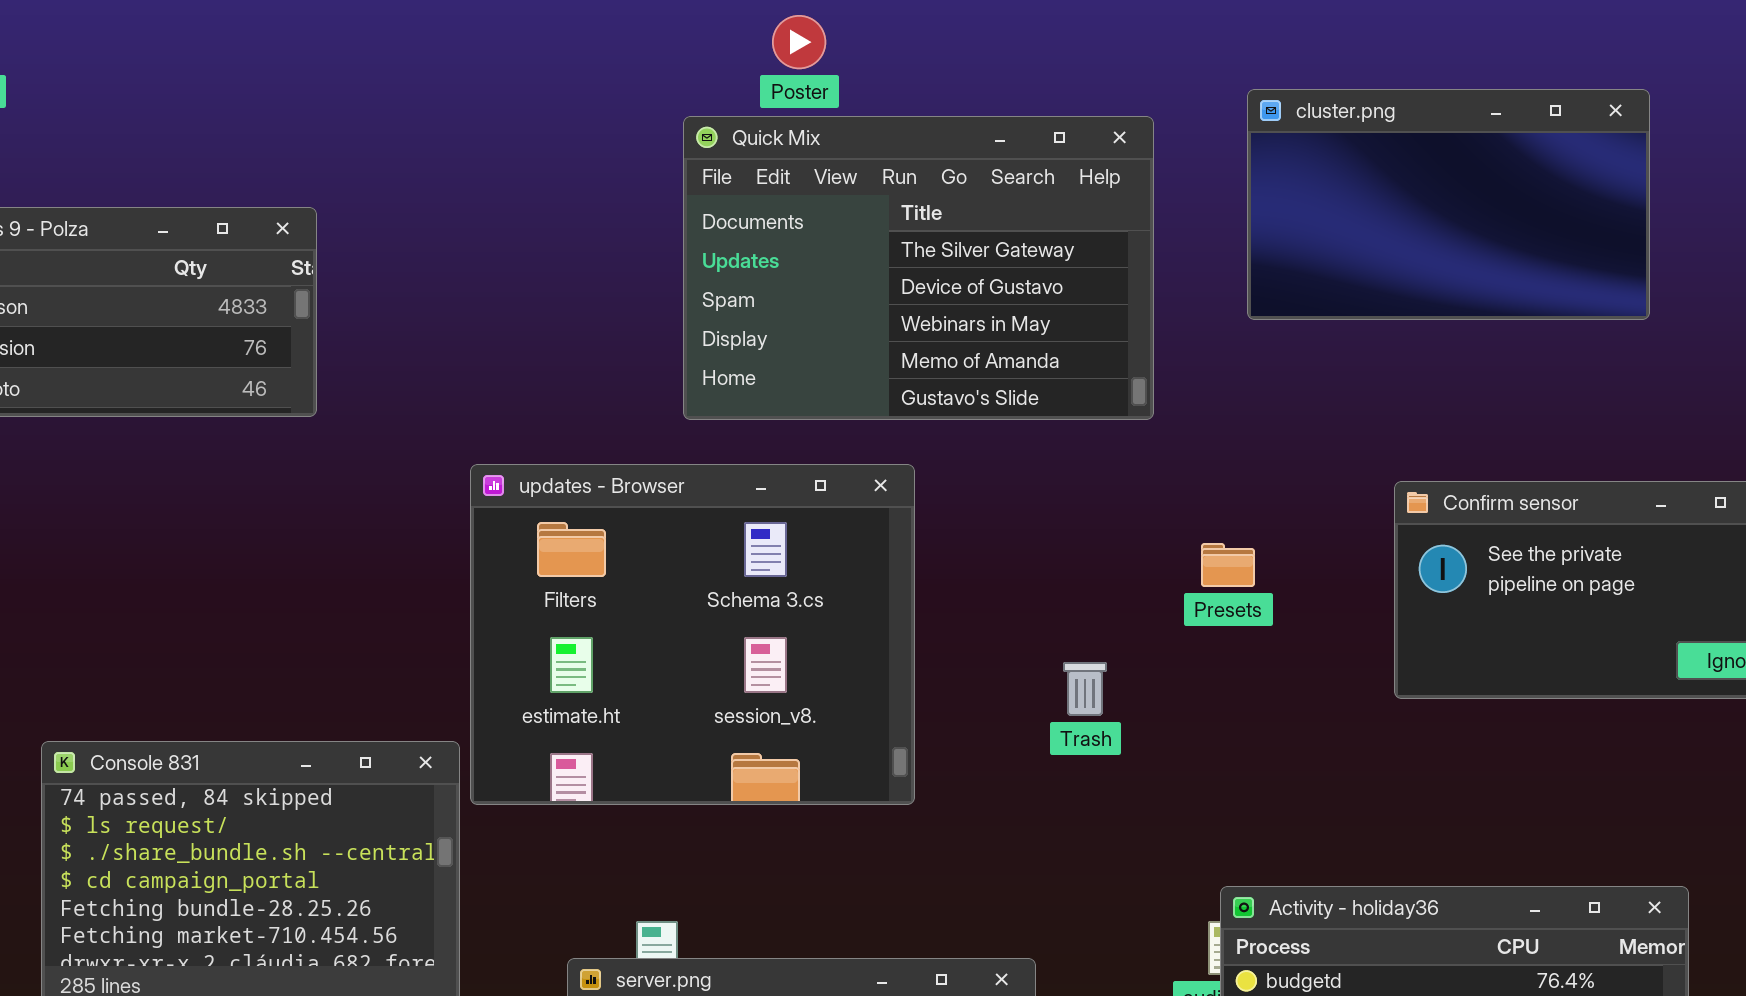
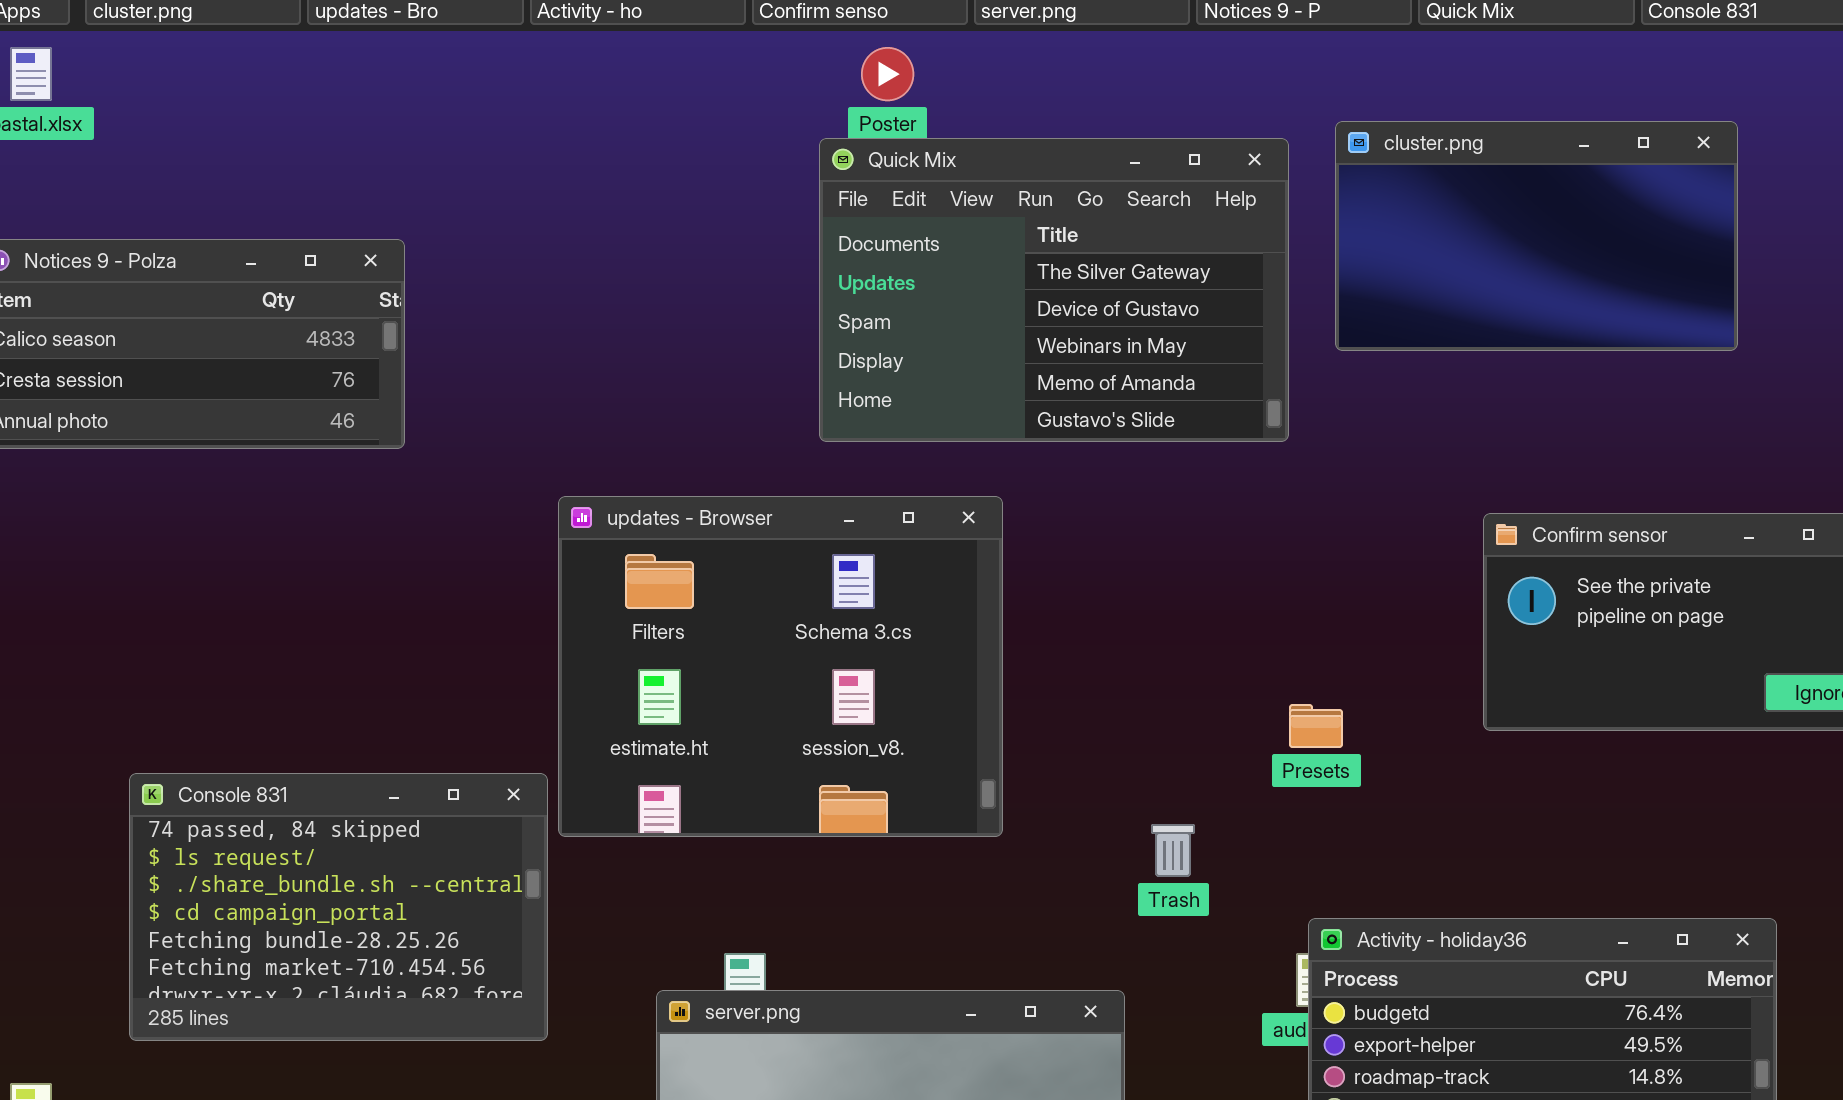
Quick Mix: [683,116,1154,420] -> [819,138,1289,442], moved
Presets: [1201,543,1255,587] -> [1289,704,1343,748], moved
Trash: [1063,662,1107,716] -> [1151,824,1195,877], moved

